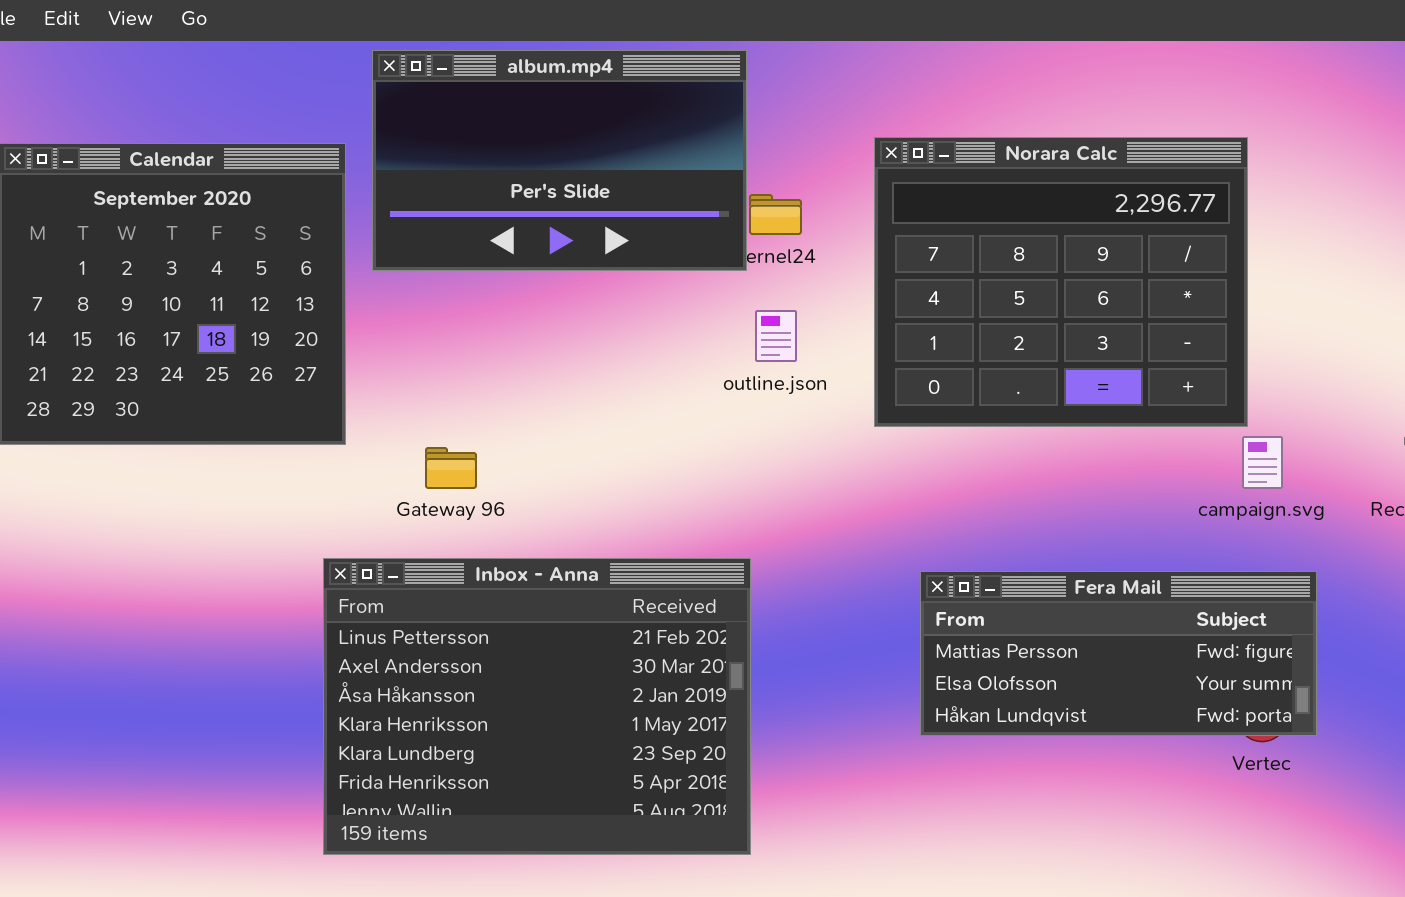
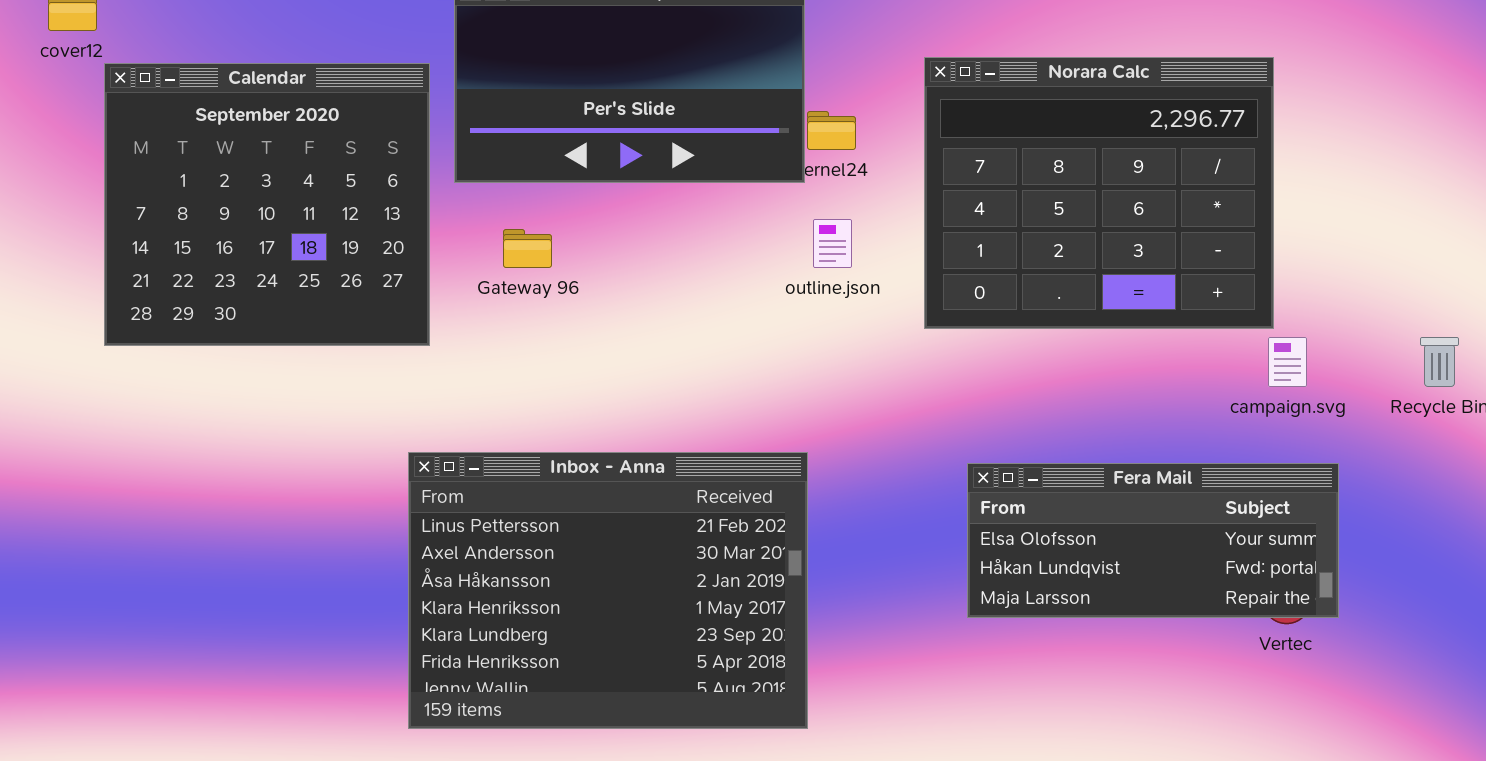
Gateway 96: [425,447,477,489] -> [503,229,552,268], moved
Fera Mail: [920,571,1317,736] -> [967,463,1339,618], scrolled down 1 row

